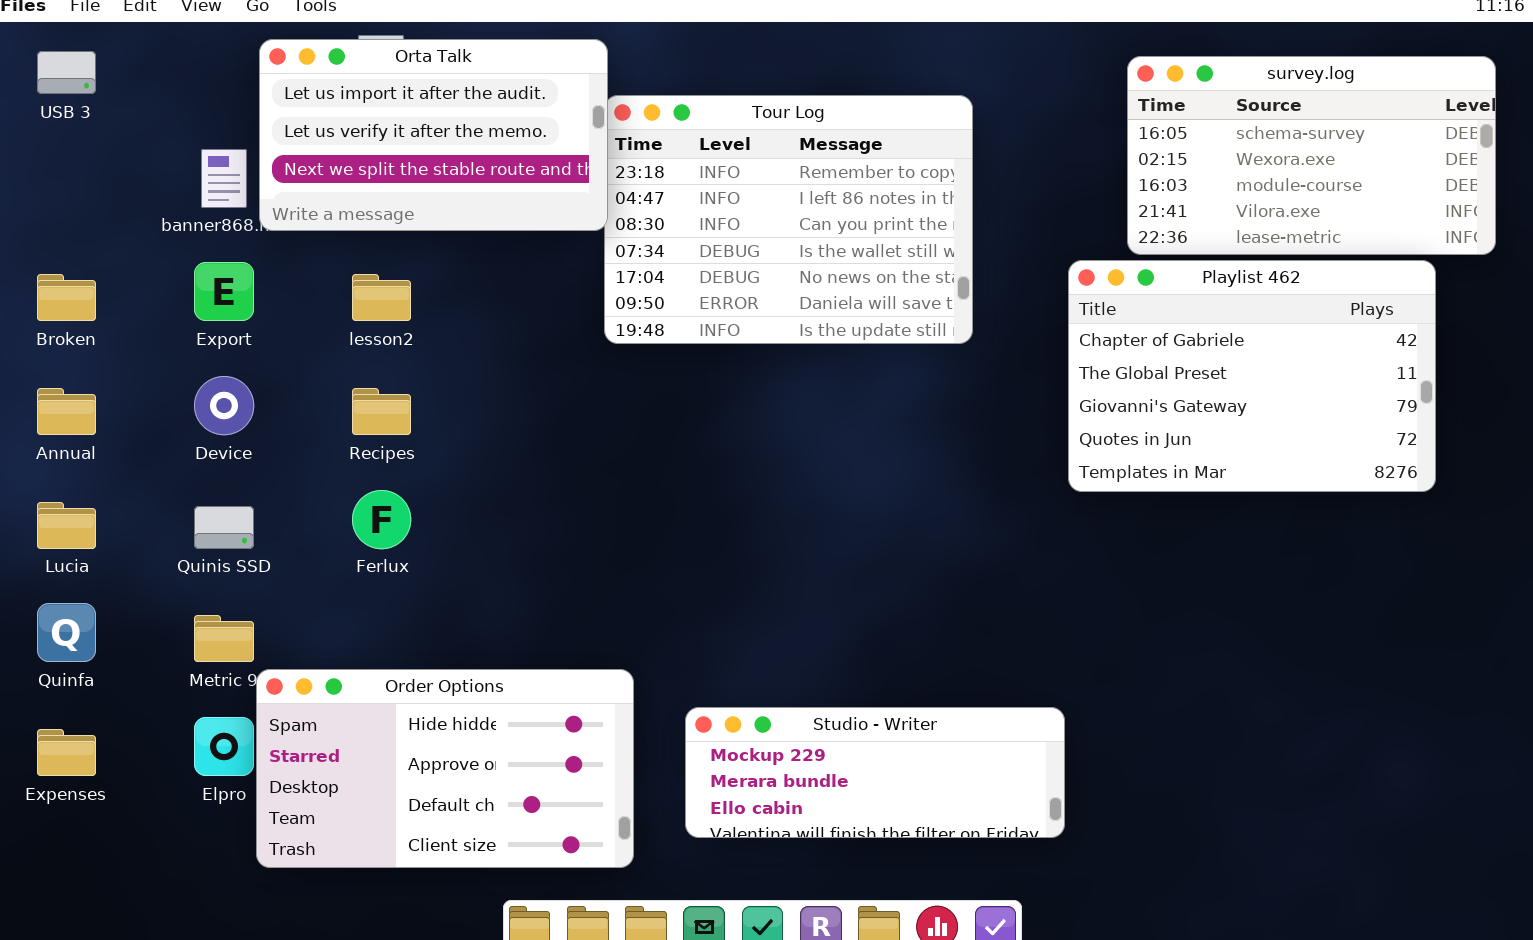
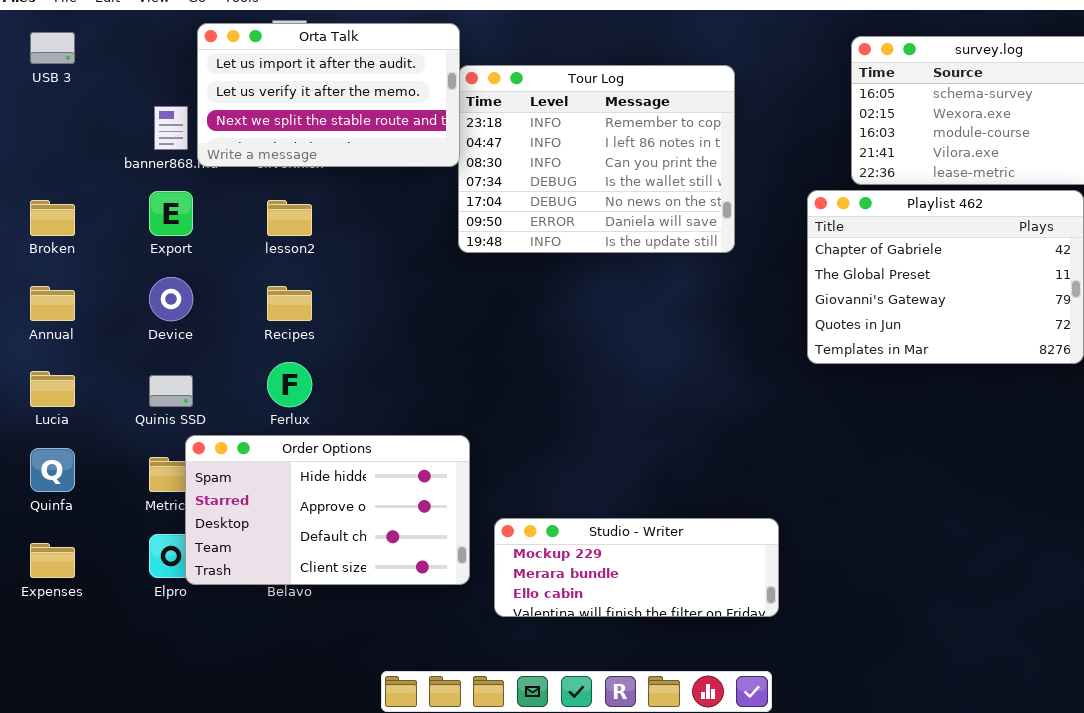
Order Options: [256,669,634,868] -> [185,435,470,585], moved
Studio - Writer: [685,707,1065,838] -> [494,518,779,617], moved

